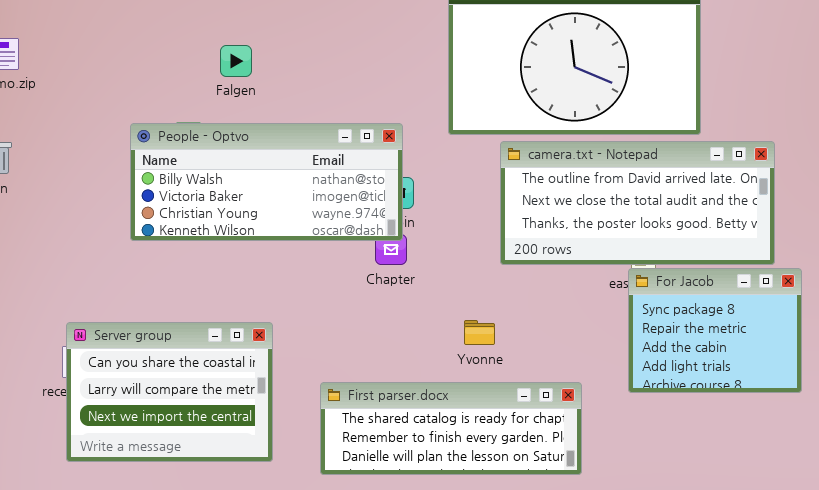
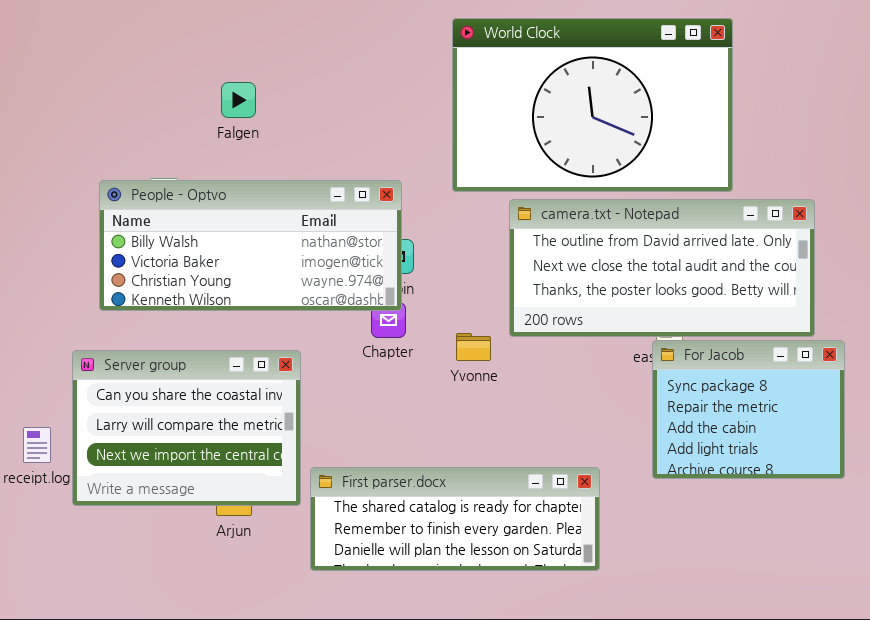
Falgen: [220,45,252,77] -> [221,82,256,118], moved
Yvonne: [464,320,495,345] -> [456,333,491,361], moved
Server group: [66,322,273,462] -> [72,350,301,506], moved

